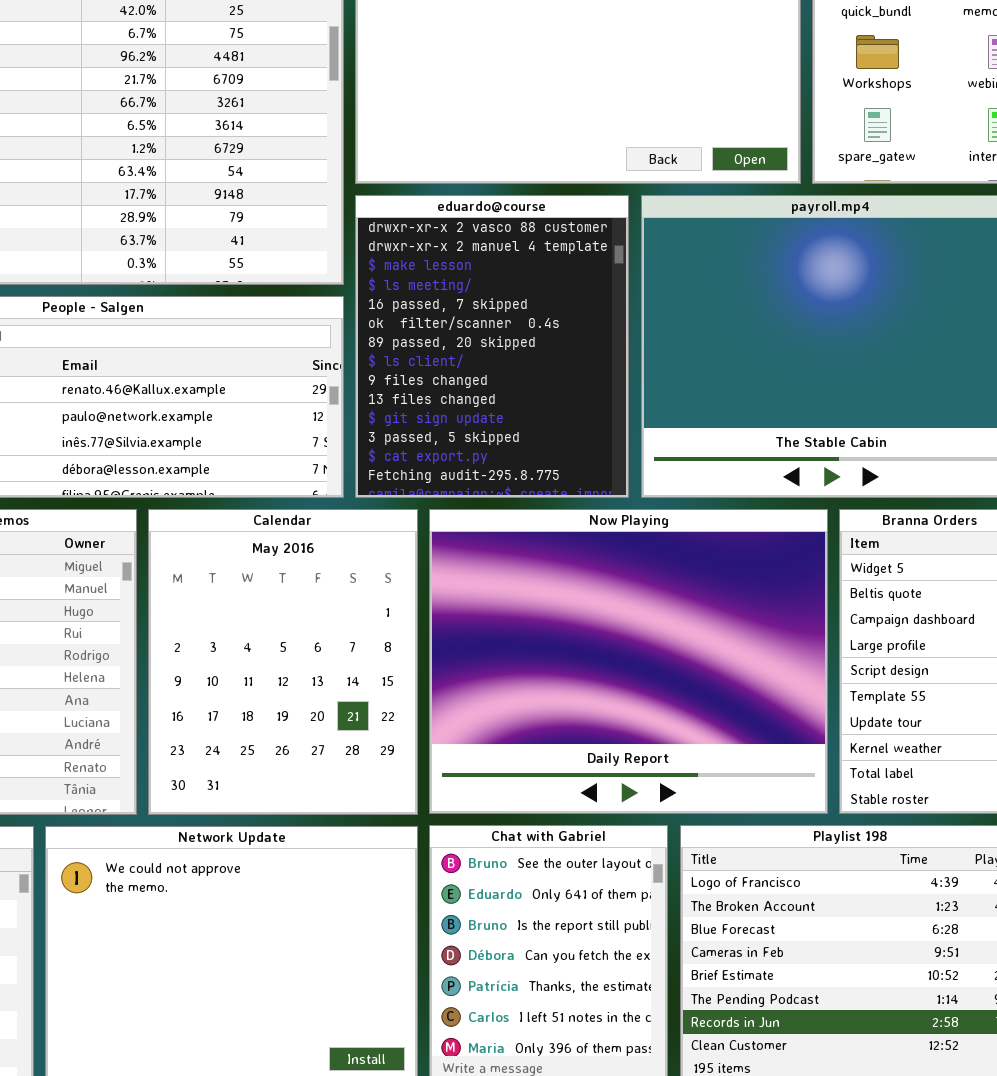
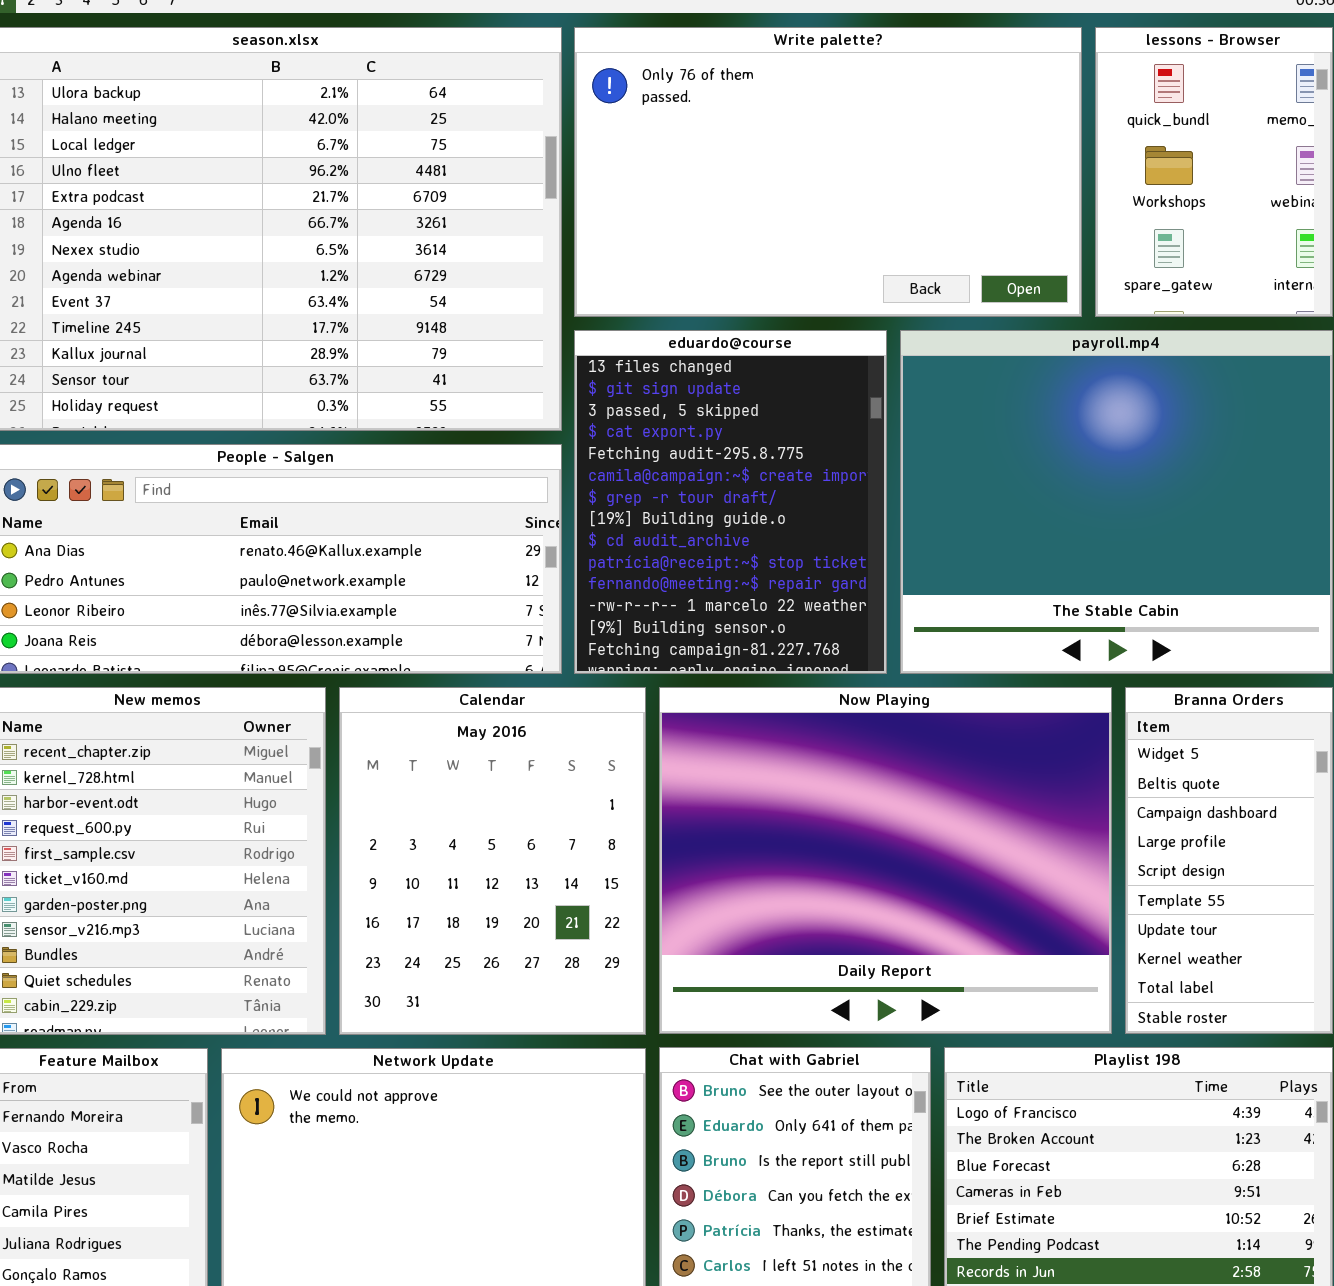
eduardo@course: [355,195,629,498] -> [574,330,887,674], scrolled down 9 rows

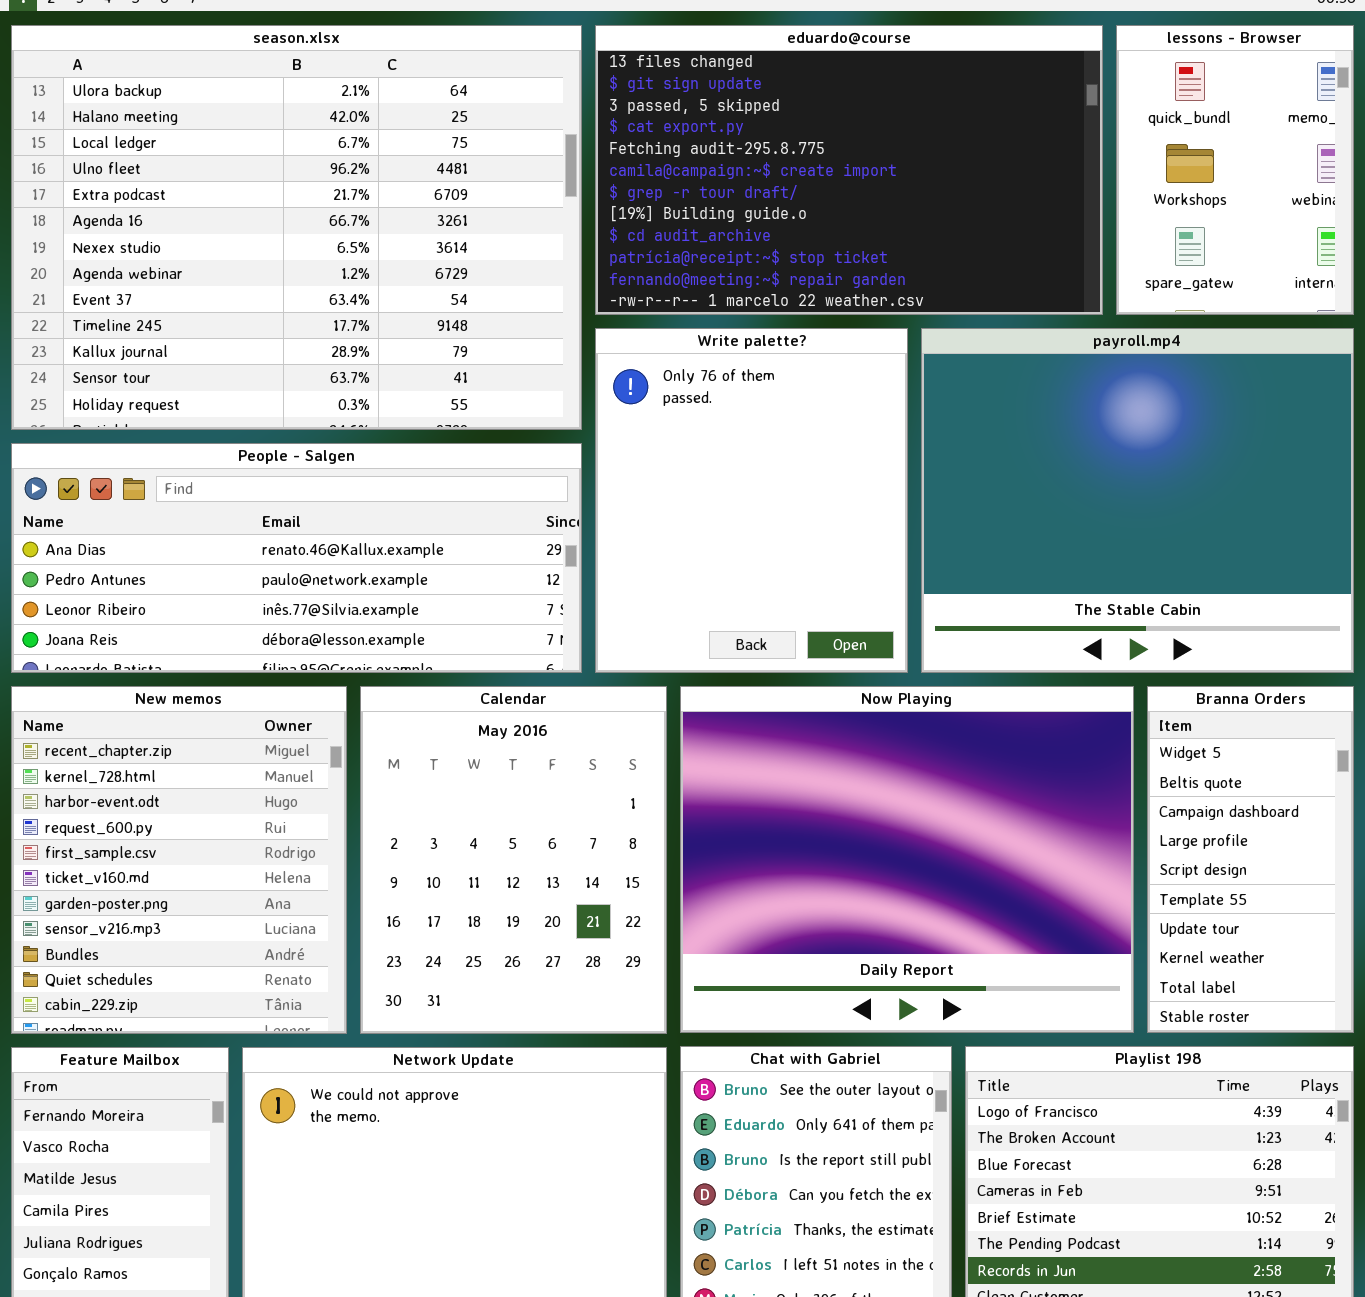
Write palette?: [574,27,1082,317] -> [595,328,908,673], moved, resized
eduardo@course: [574,330,887,674] -> [595,25,1103,315], moved, resized

